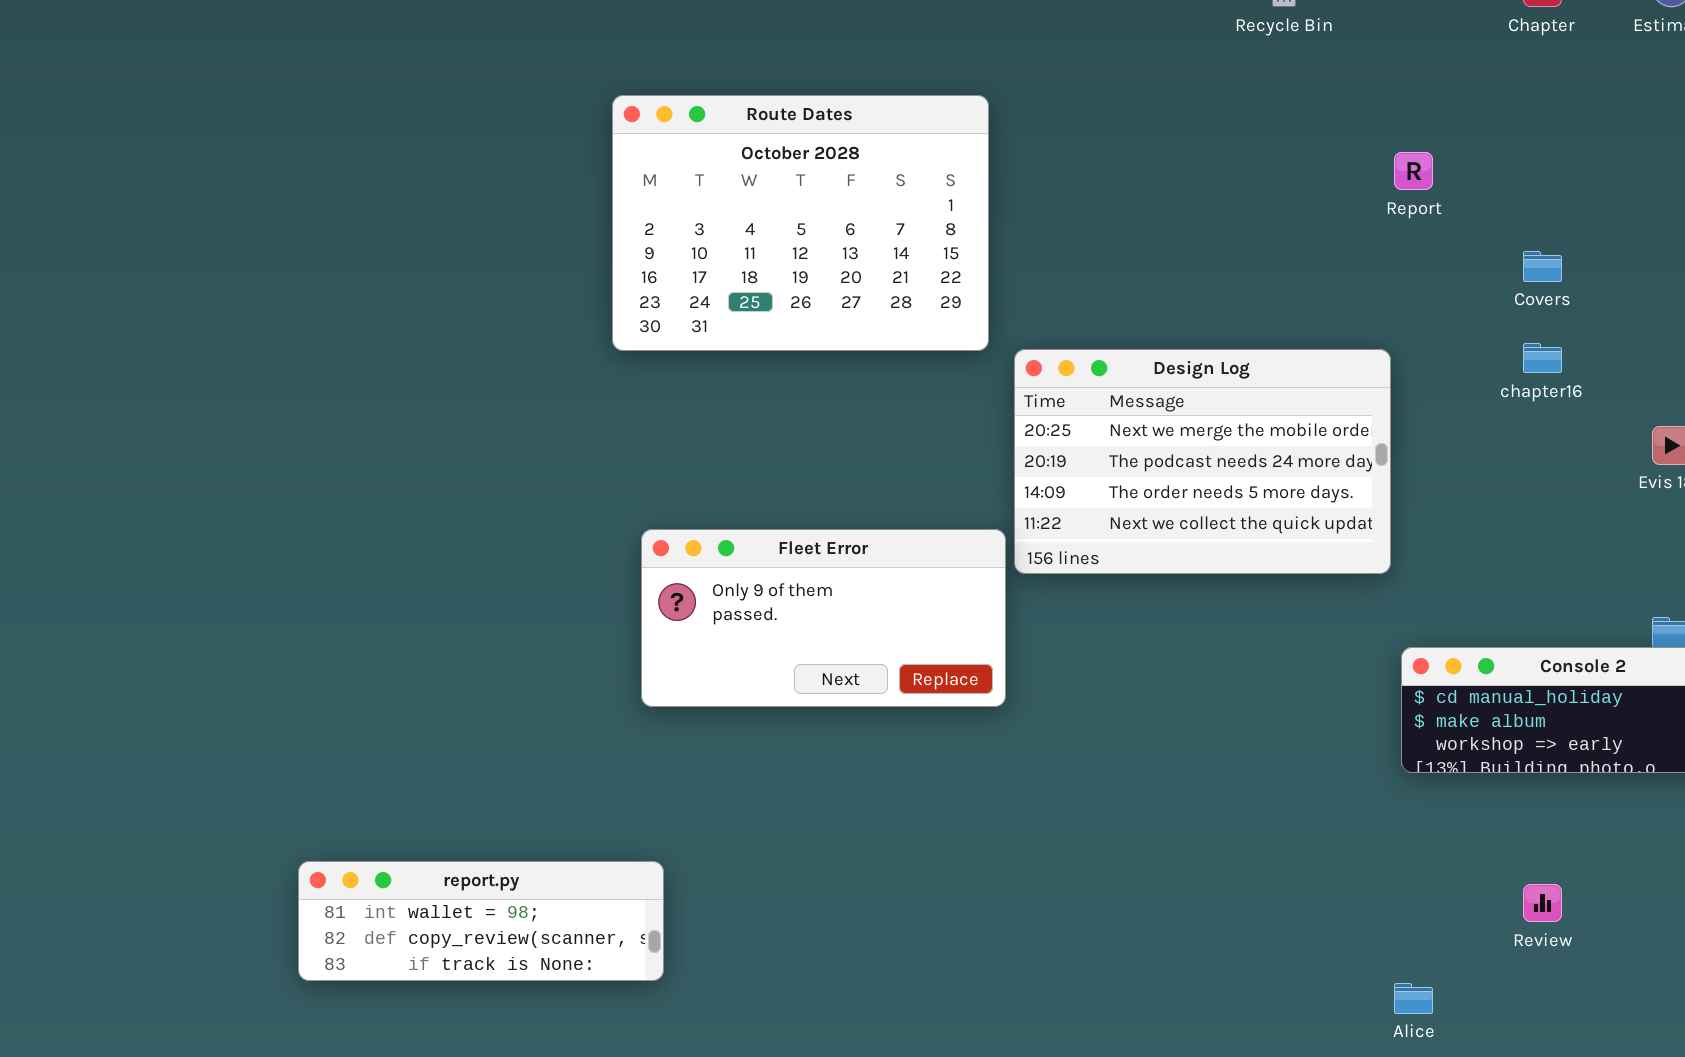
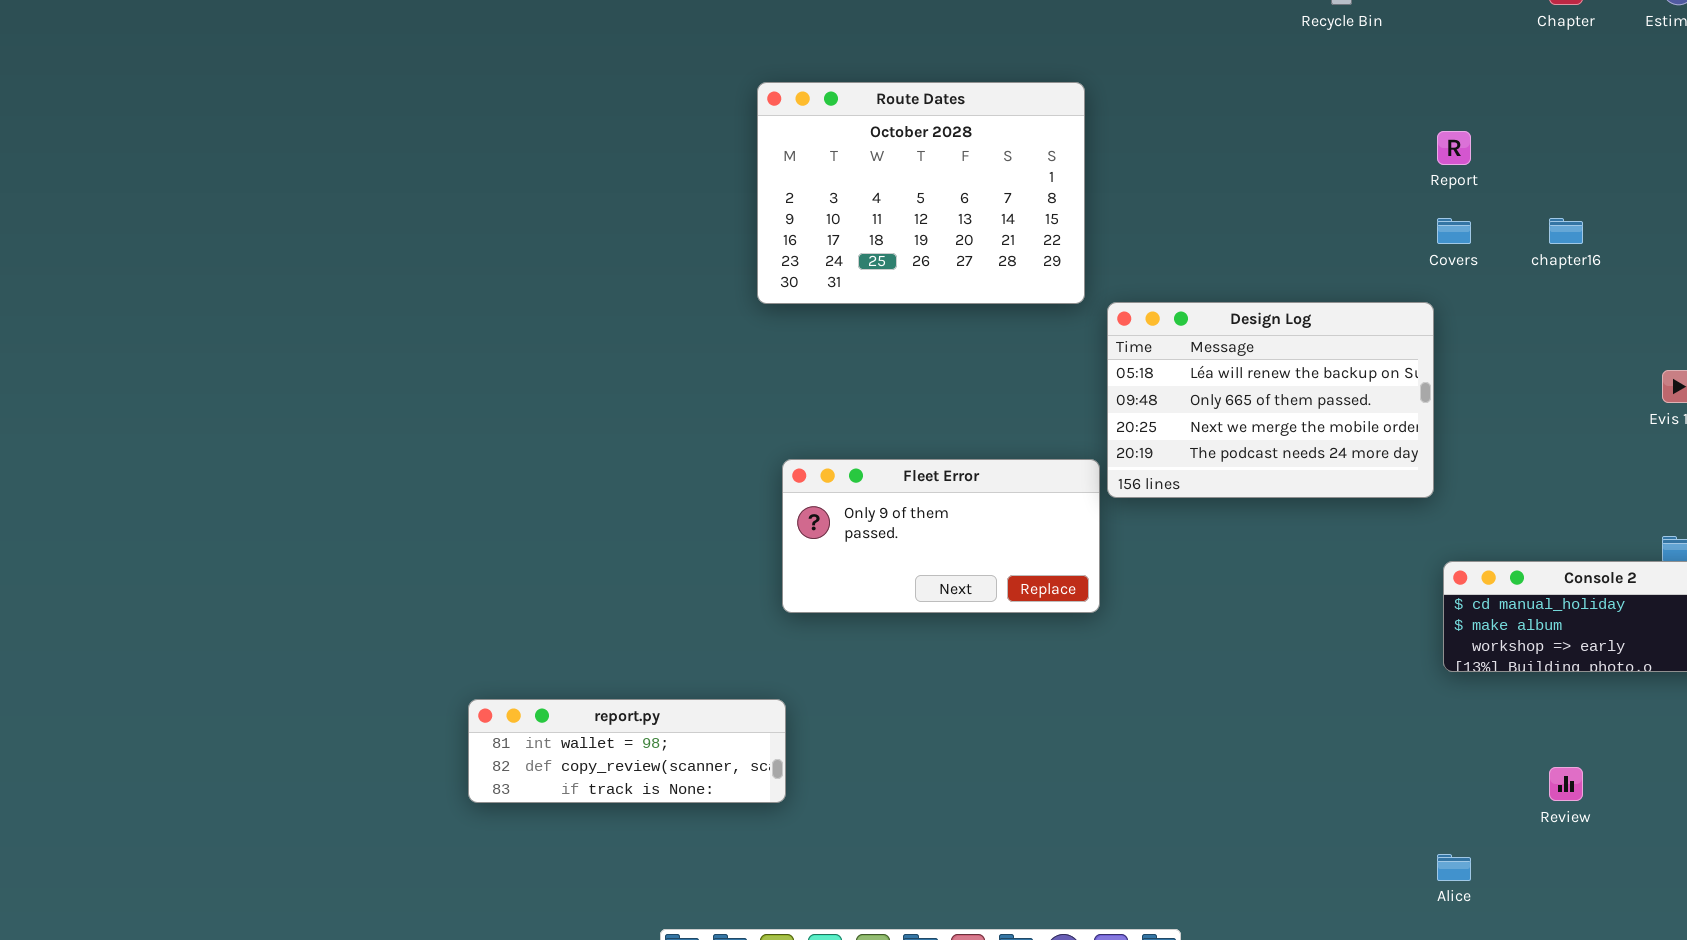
Covers: [1523,251,1562,282] -> [1437,218,1471,244], moved
chapter16: [1523,343,1562,373] -> [1549,218,1583,244], moved
Design Log: [1014,349,1391,574] -> [1107,302,1434,498], scrolled up 2 rows
report.py: [298,861,664,981] -> [468,699,786,803], moved

